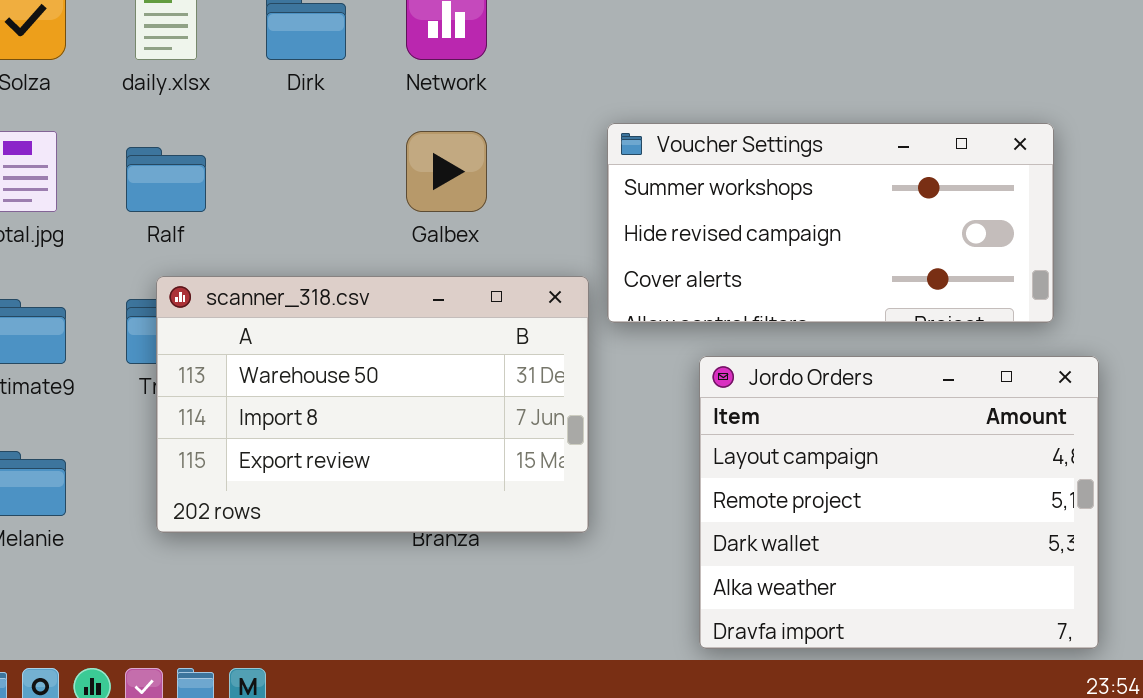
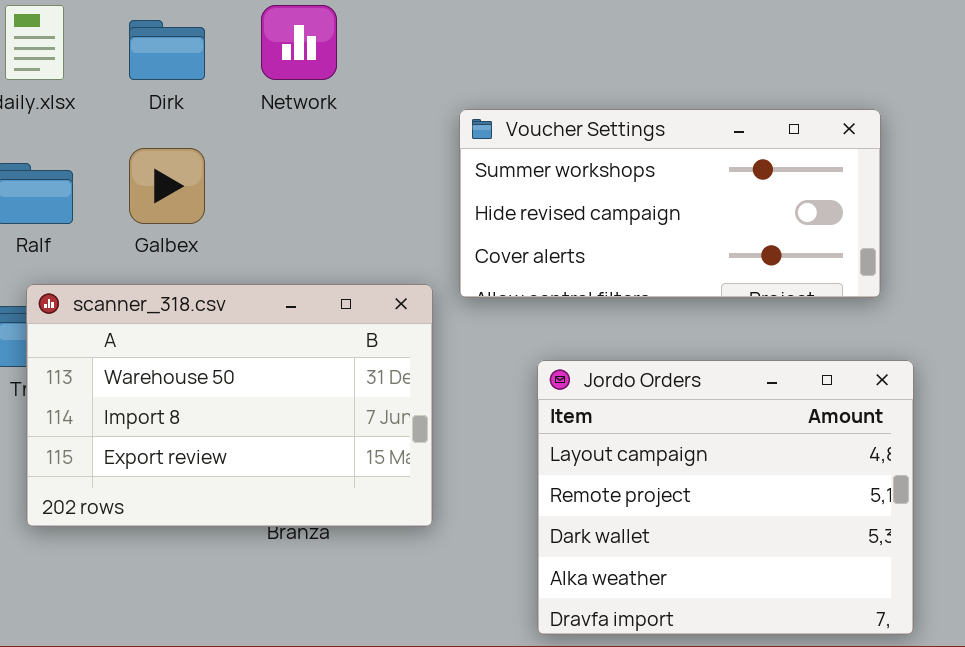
Voucher Settings: [607,123,1054,323] -> [459,109,881,298], moved
Galbex: [406,131,487,212] -> [129,148,205,224], moved

